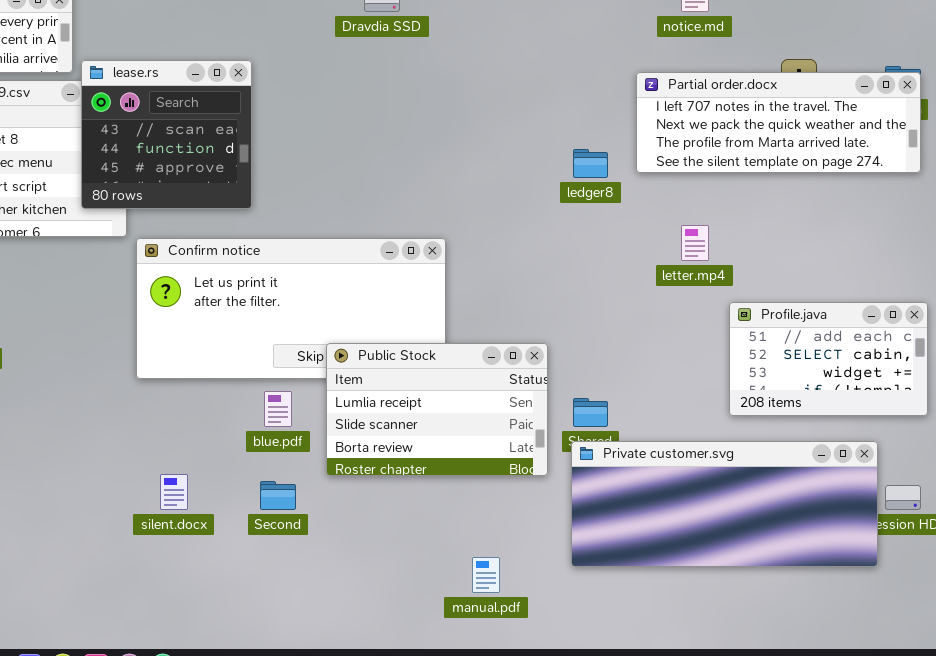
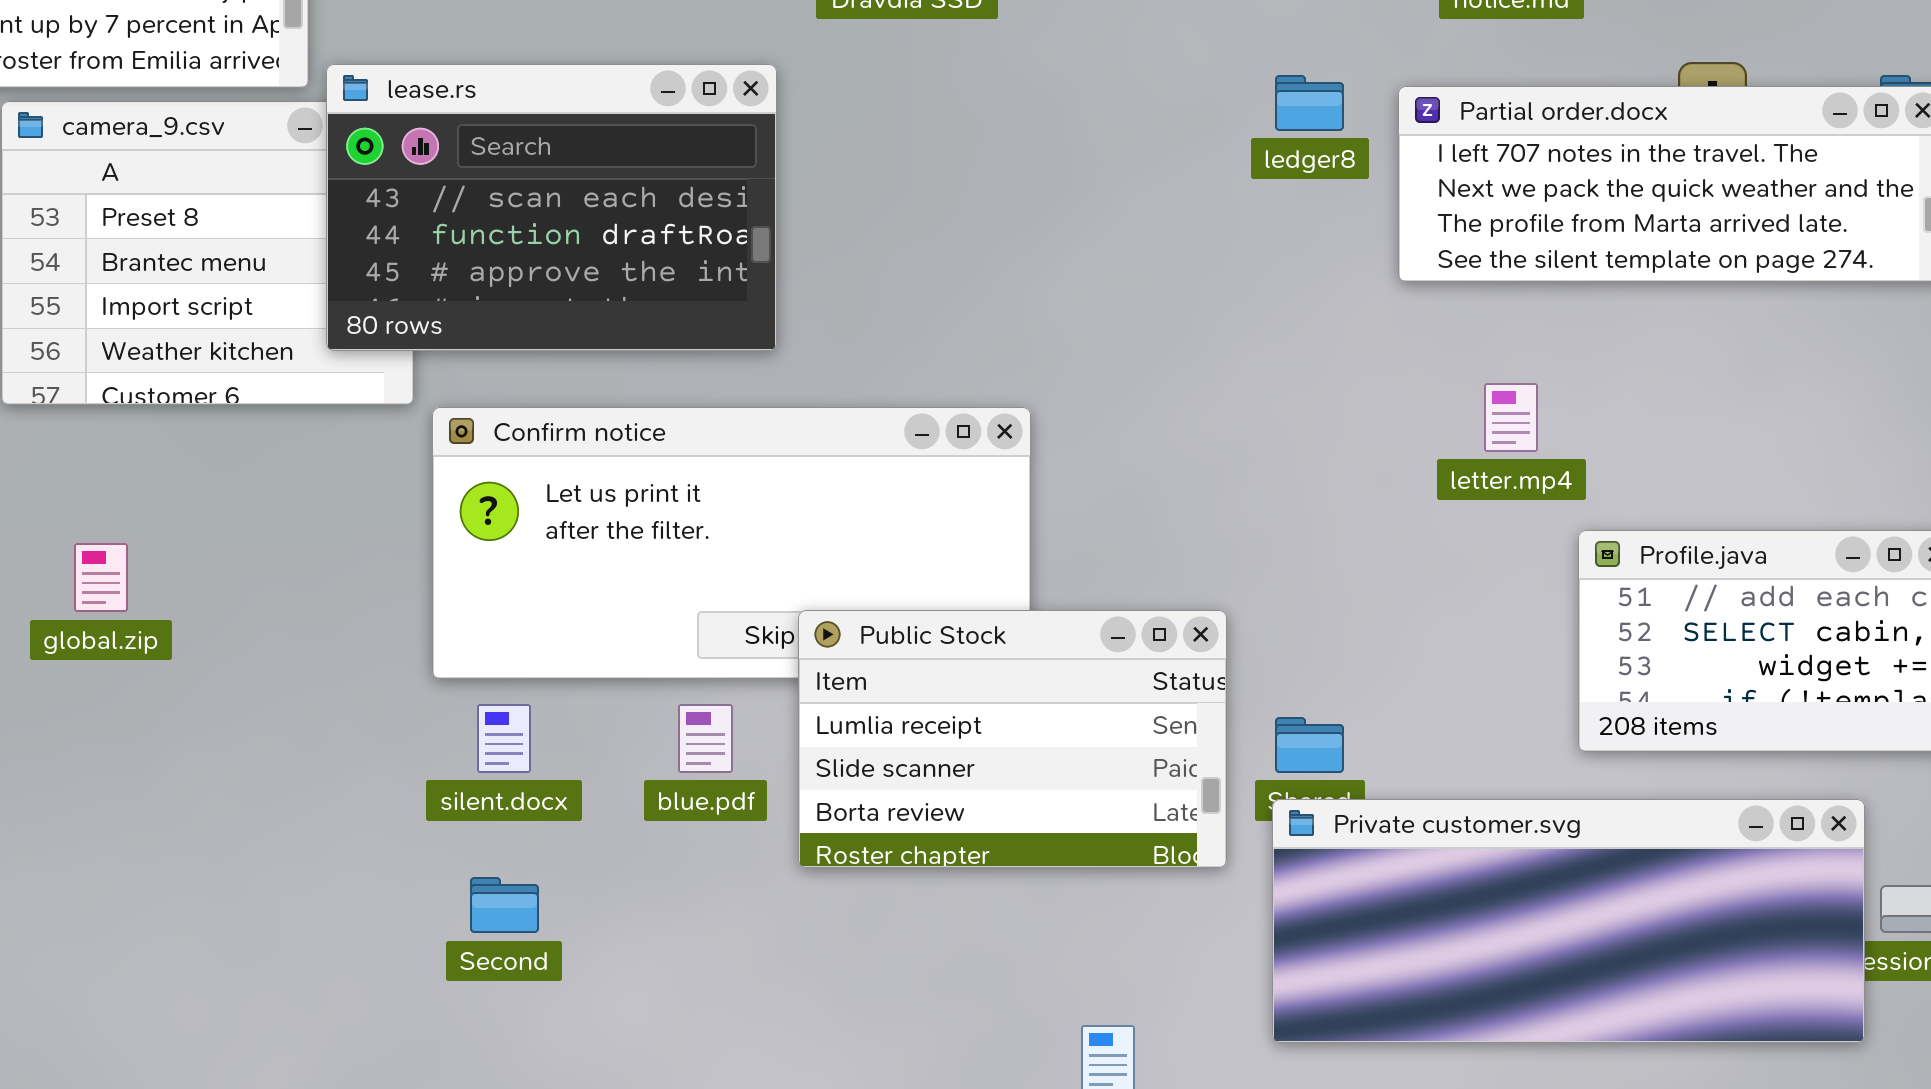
lease.rs: [81,60,252,209] -> [326,64,777,351], resized
ledger8: [573,149,608,178] -> [1275,75,1344,131], moved
silent.docx: [160,474,188,510] -> [477,704,531,773], moved
Second: [260,481,296,510] -> [470,877,539,933], moved

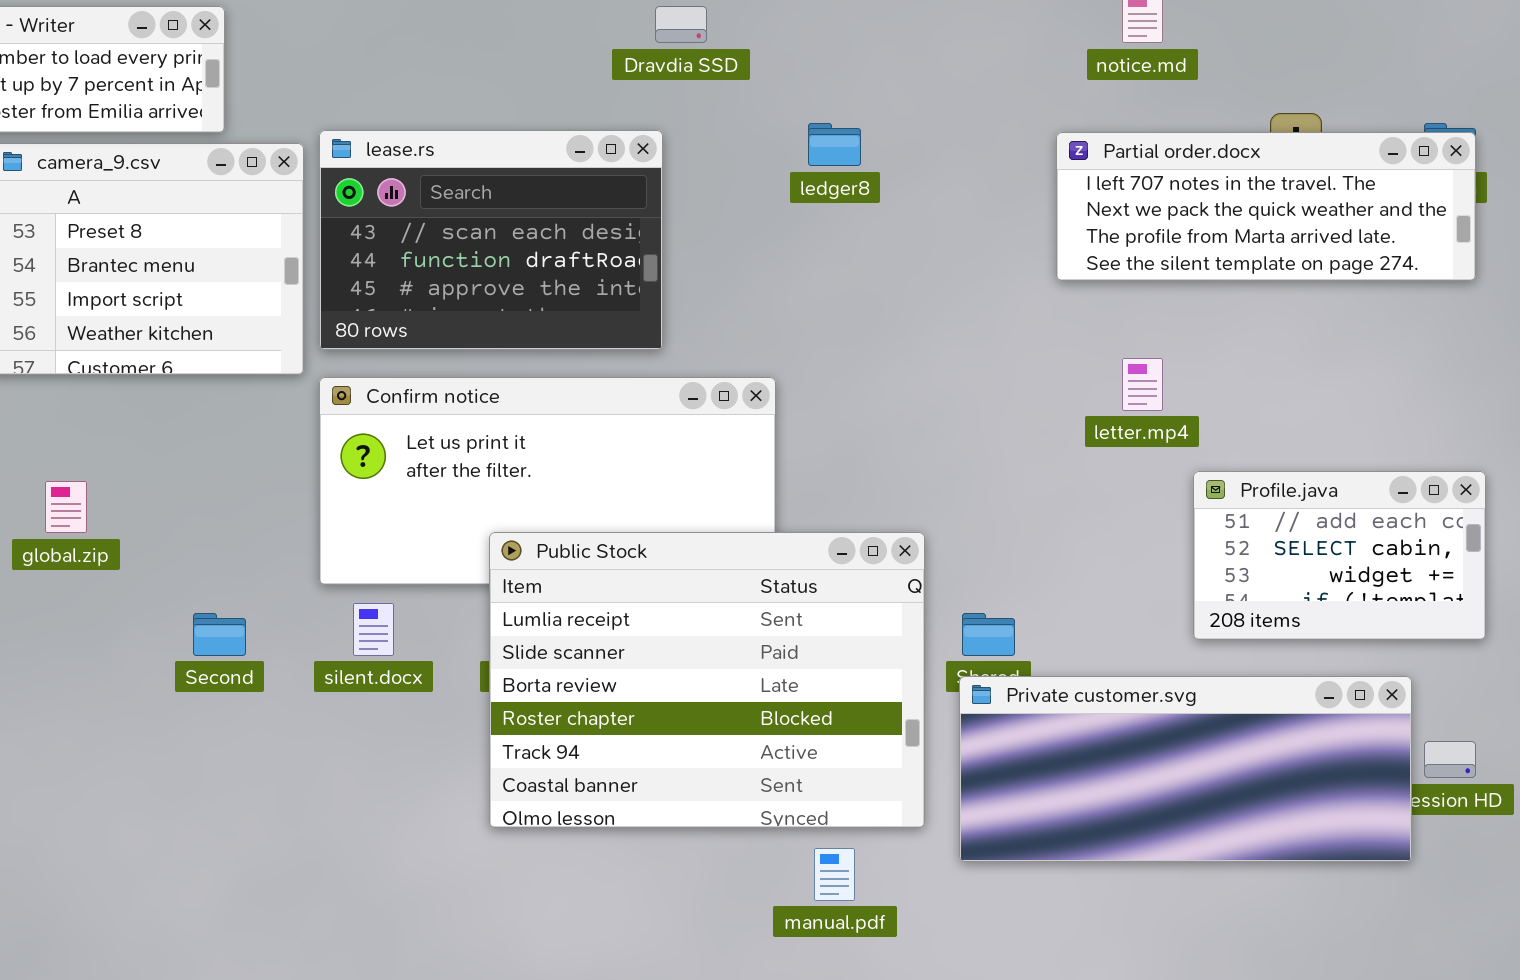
lease.rs: [326,64,777,351] -> [319,130,663,350], moved
ledger8: [1275,75,1344,131] -> [808,123,861,166], moved
Public Stock: [798,610,1227,868] -> [489,532,925,828], resized
Second: [470,877,539,933] -> [193,613,246,656], moved

